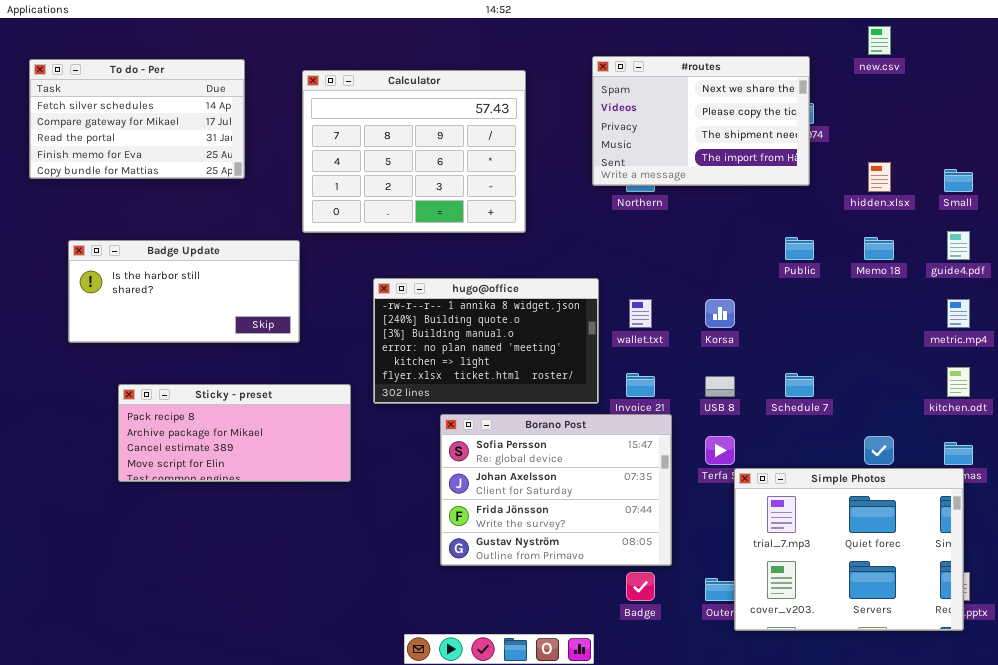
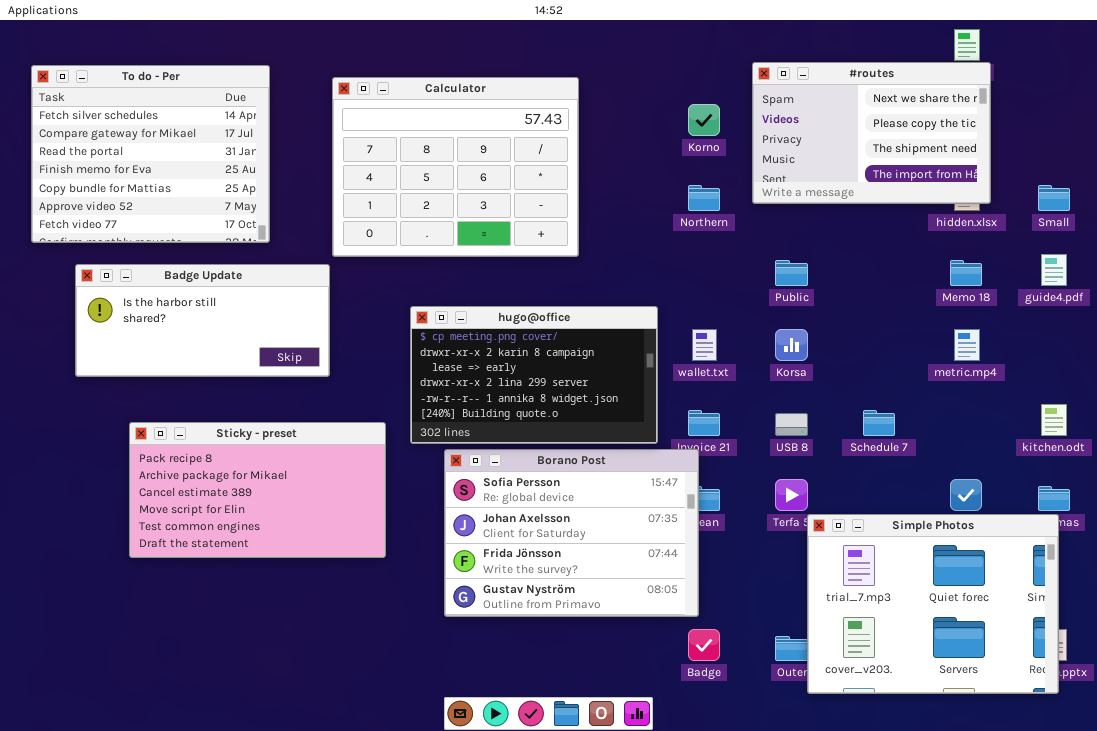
#routes: [592,56,810,186] -> [752,62,991,204], moved
To do - Per: [29,59,245,179] -> [31,65,270,243], resized
Public: [785,237,814,260] -> [775,260,808,286], moved
hugo@office: [373,278,599,404] -> [410,306,658,444], scrolled up 4 rows
metric.mp4: [947,299,970,328] -> [954,329,980,361], moved
Sticky - preset: [118,384,351,482] -> [129,422,386,558], resized
Borano Post: [440,414,672,566] -> [444,449,699,617], moved

